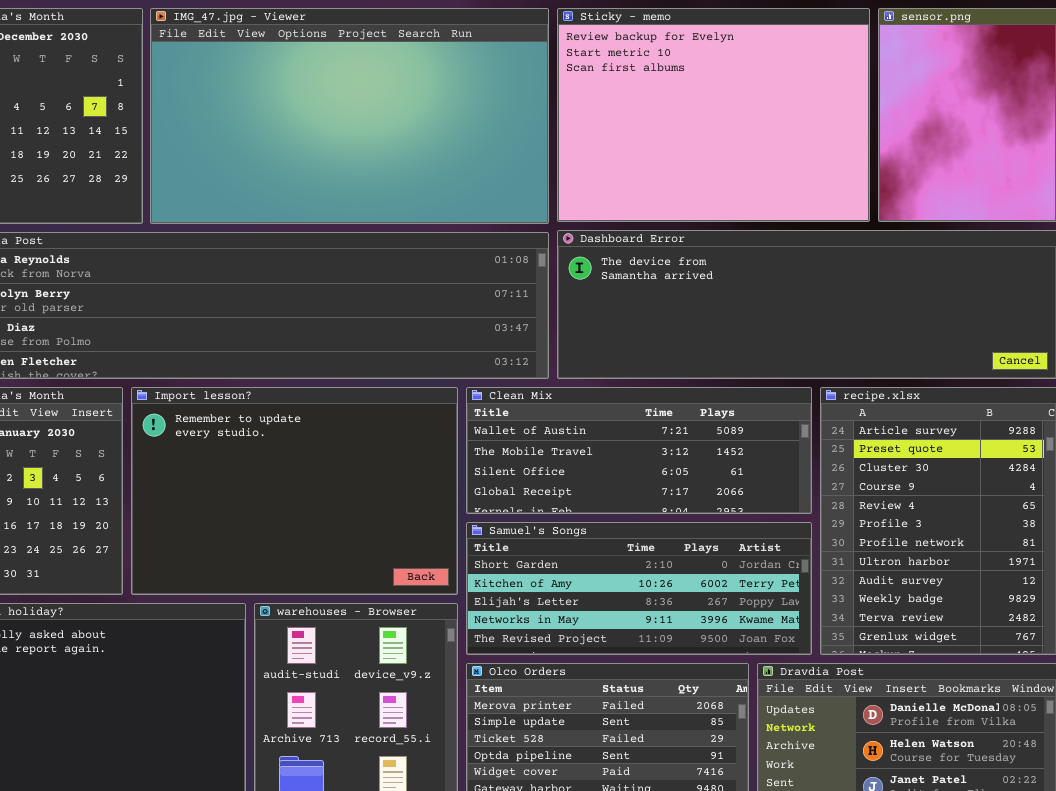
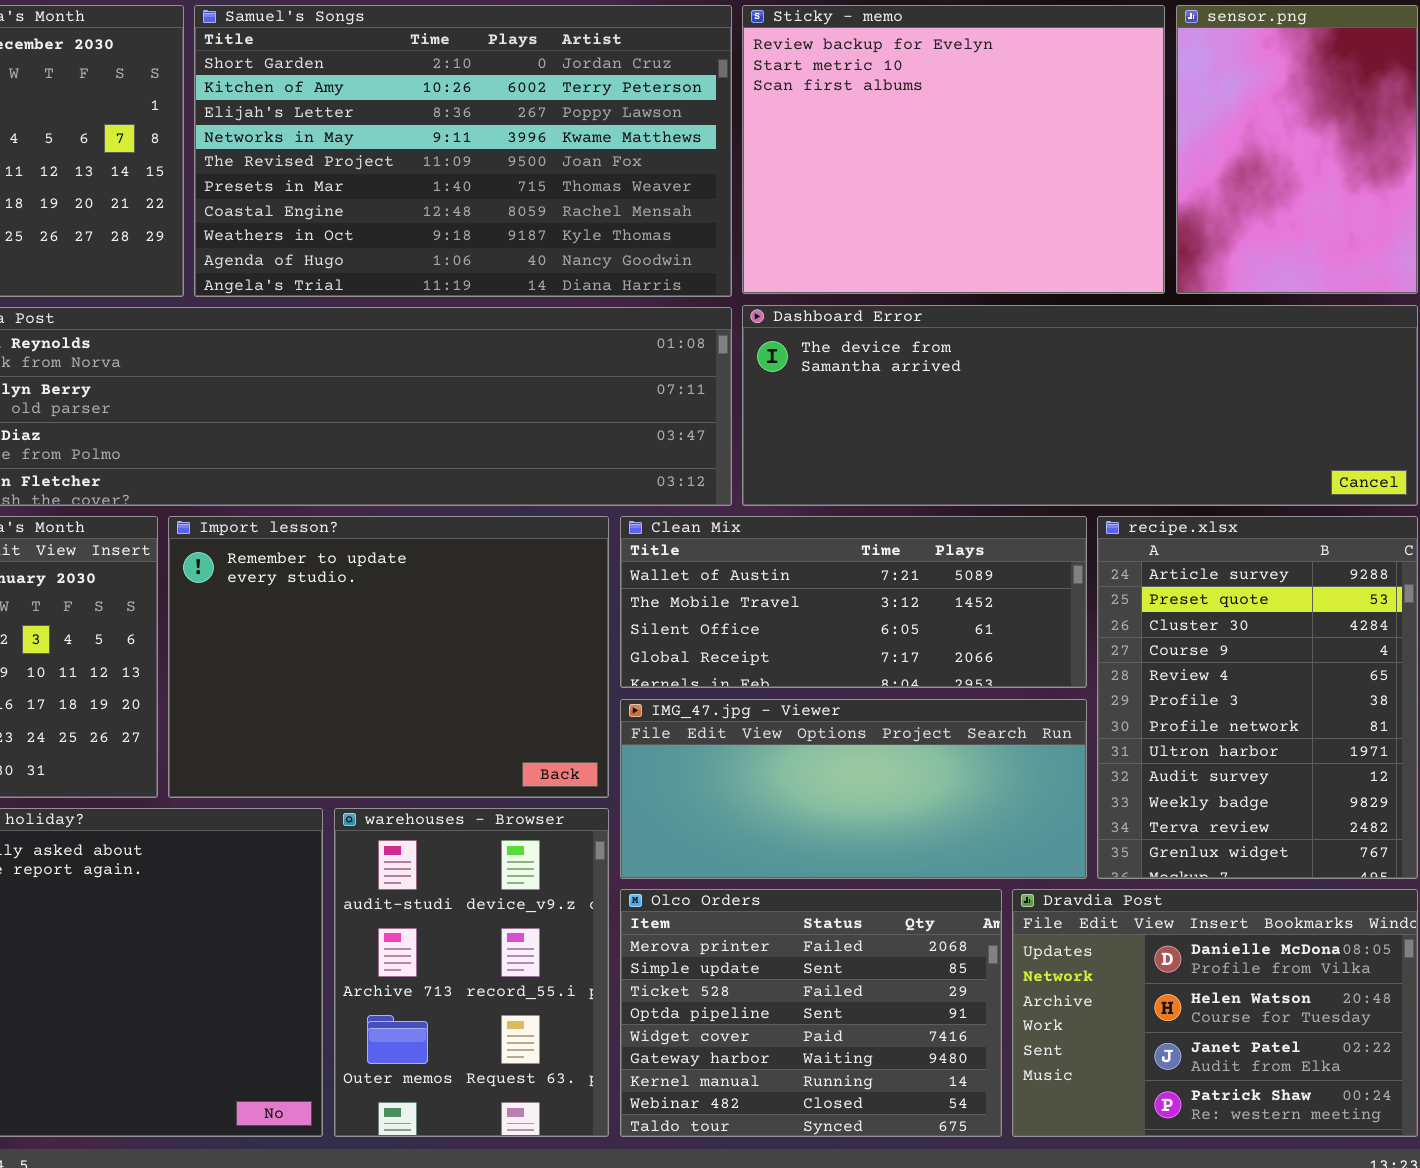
IMG_47.jpg - Viewer: [150,8,549,224] -> [620,699,1087,879], moved, resized
Samuel's Songs: [466,522,812,655] -> [194,5,732,297], moved, resized

